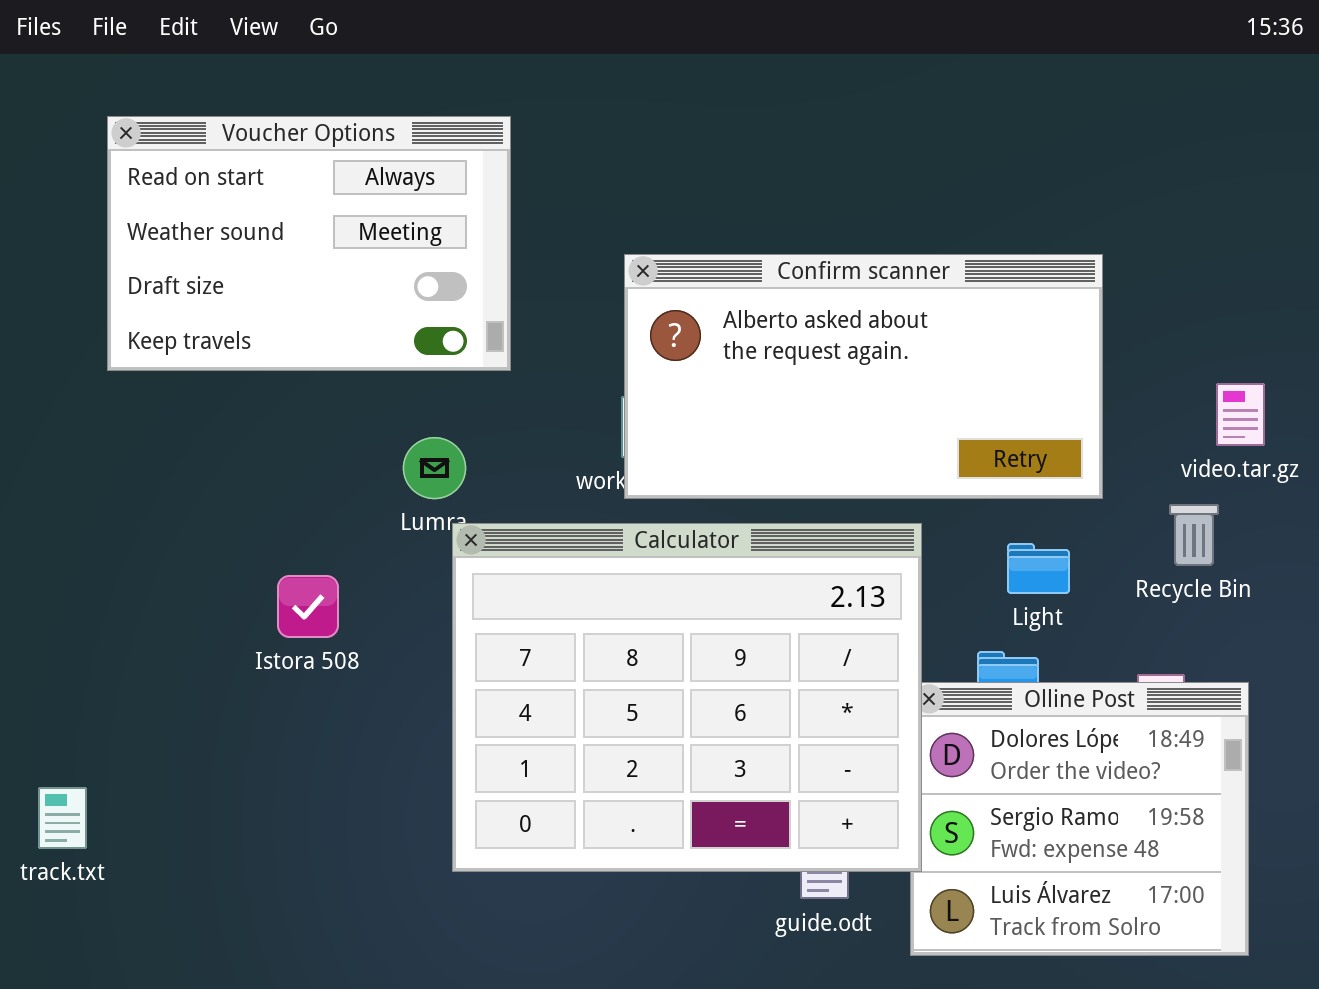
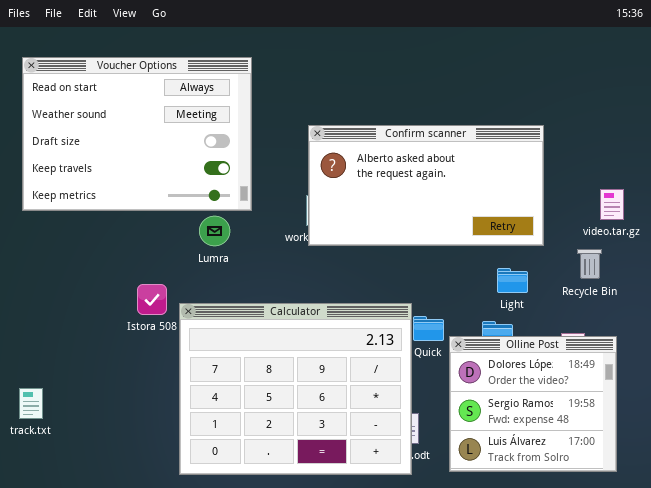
Voucher Options: [107,116,511,371] -> [22,57,252,211], resized
Calculator: [452,523,922,872] -> [179,303,412,475], moved

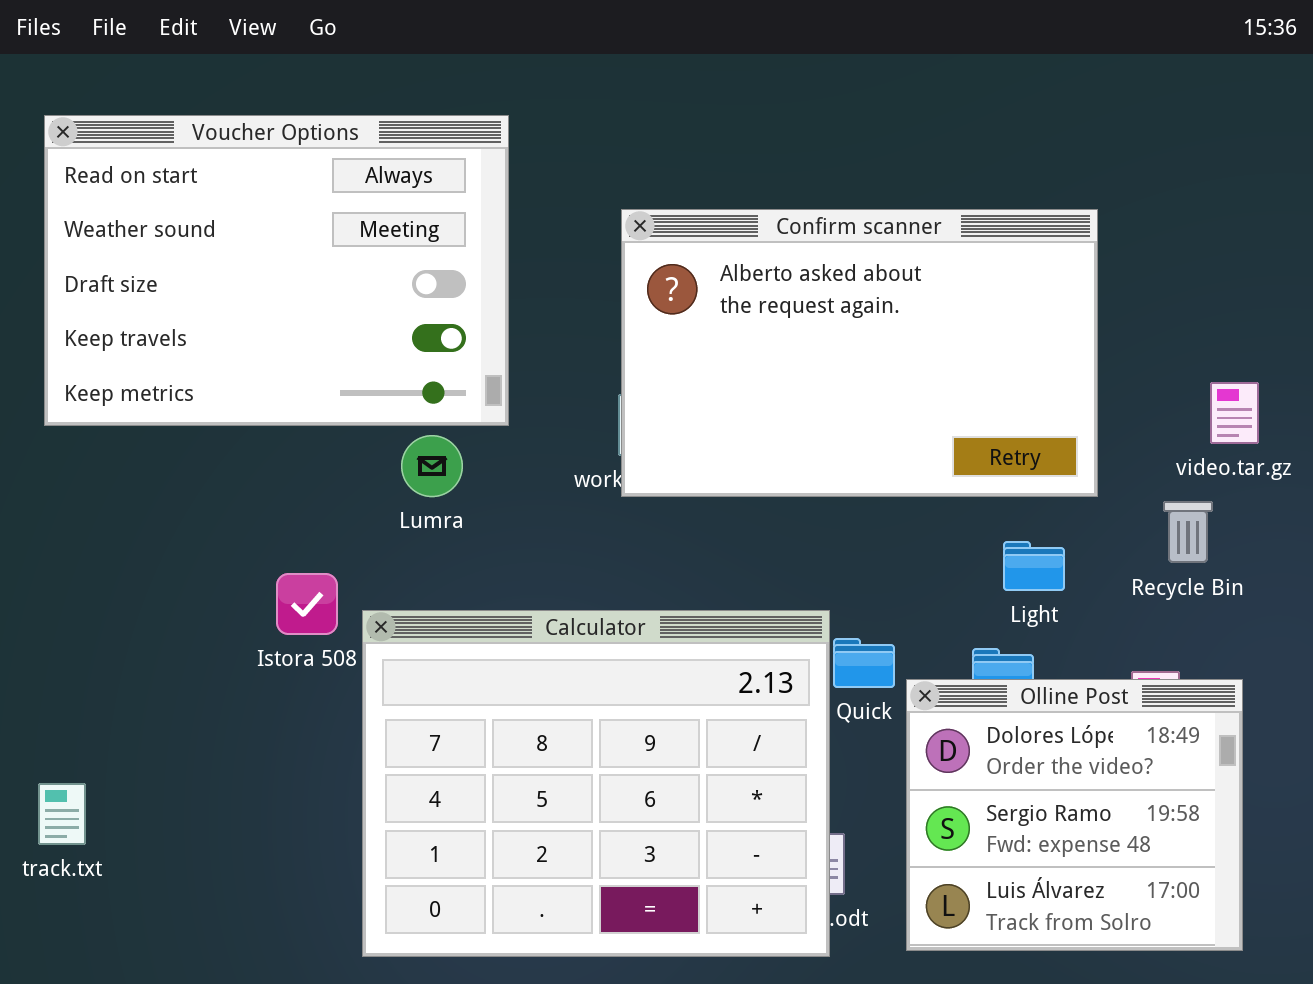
Confirm scanner: [308,125,544,246] -> [621,209,1098,497], resized

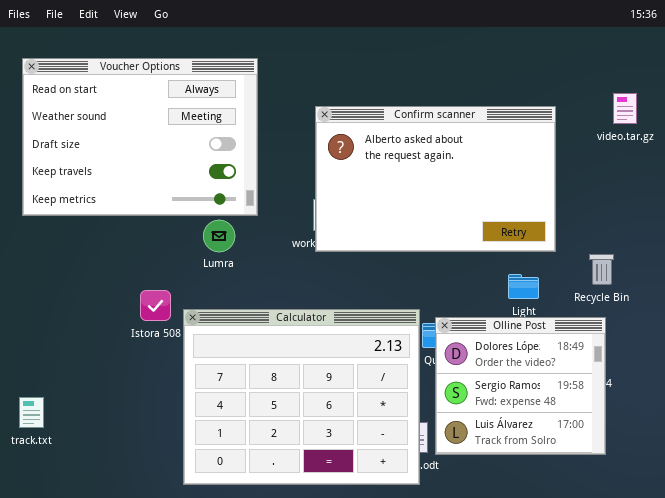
video.tar.gz: [1210,382,1259,444] -> [613,93,637,124], moved
Olline Post: [906,679,1243,951] -> [435,317,606,455], moved

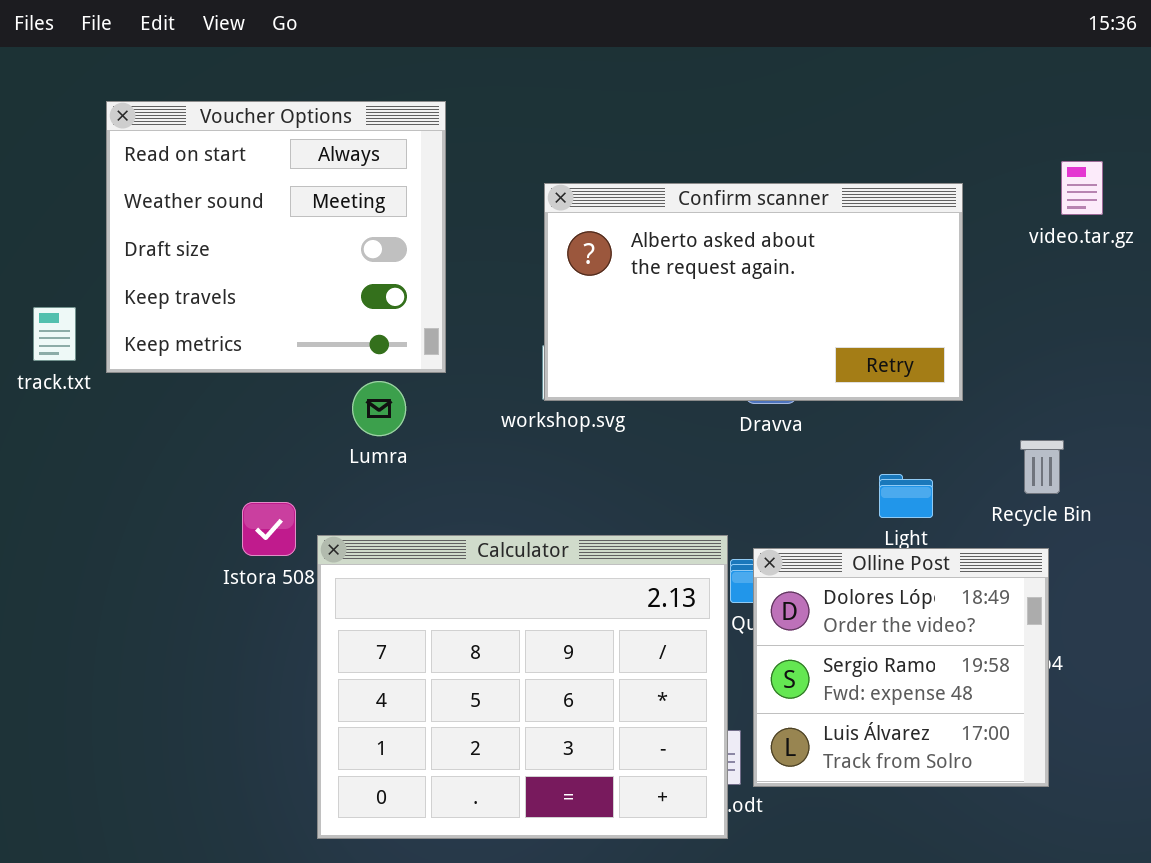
Voucher Options: [22,58,258,216] -> [106,101,446,373], resized
Confirm scanner: [315,106,556,252] -> [544,183,963,401], resized
track.txt: [19,397,44,428] -> [33,307,76,361], moved

